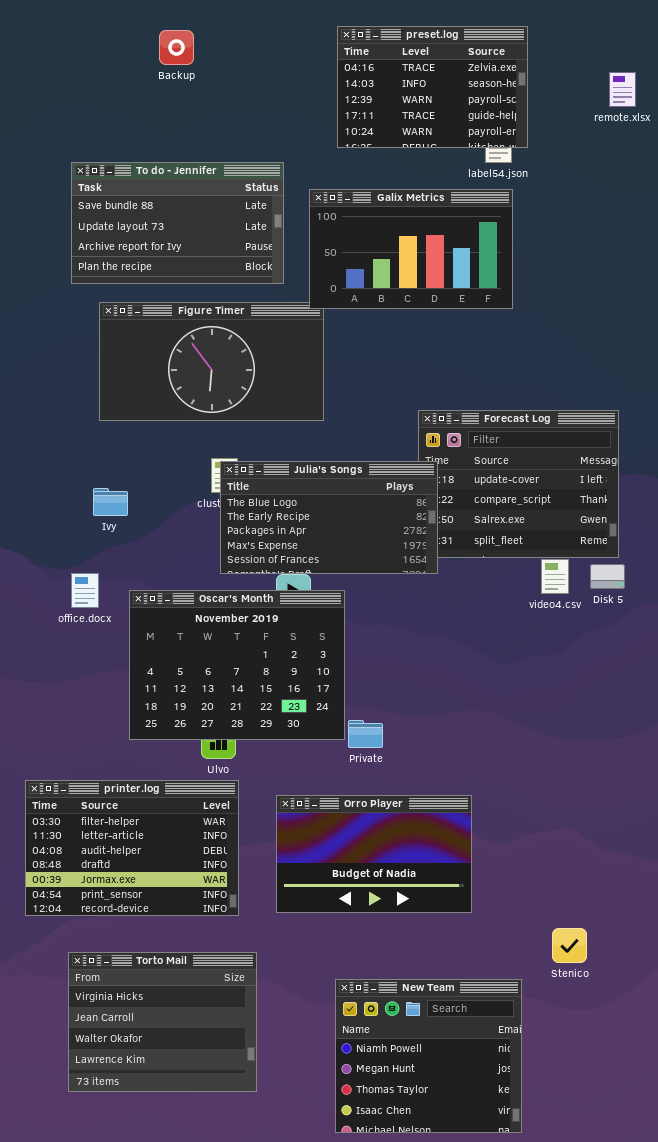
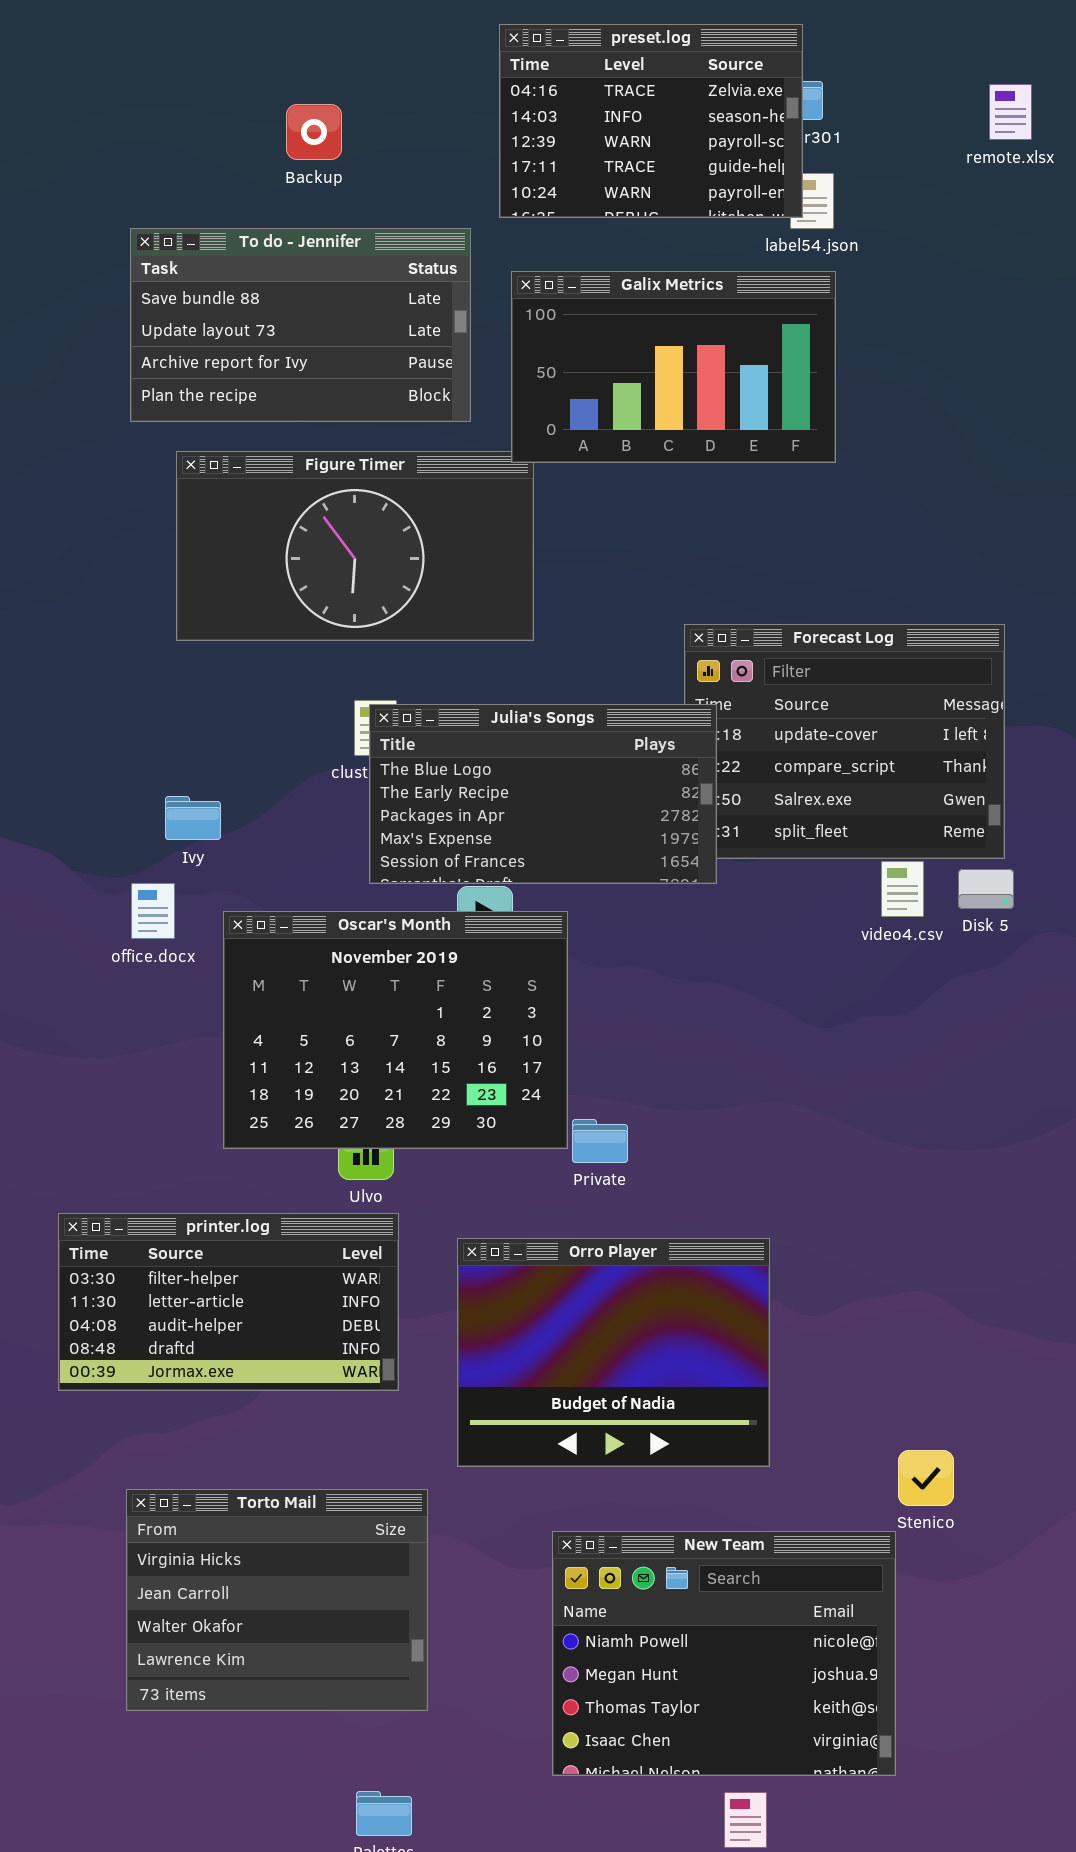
preset.log: [337,26,528,148] -> [499,24,803,218], moved
Backup: [159,30,194,65] -> [286,104,342,160], moved
Ivy: [93,488,128,516] -> [165,796,221,840], moved
printer.log: [25,780,239,916] -> [58,1213,399,1391], resized
Orro Player: [276,795,472,913] -> [457,1238,770,1467], resized
New Team: [335,979,522,1133] -> [552,1531,896,1776], resized

